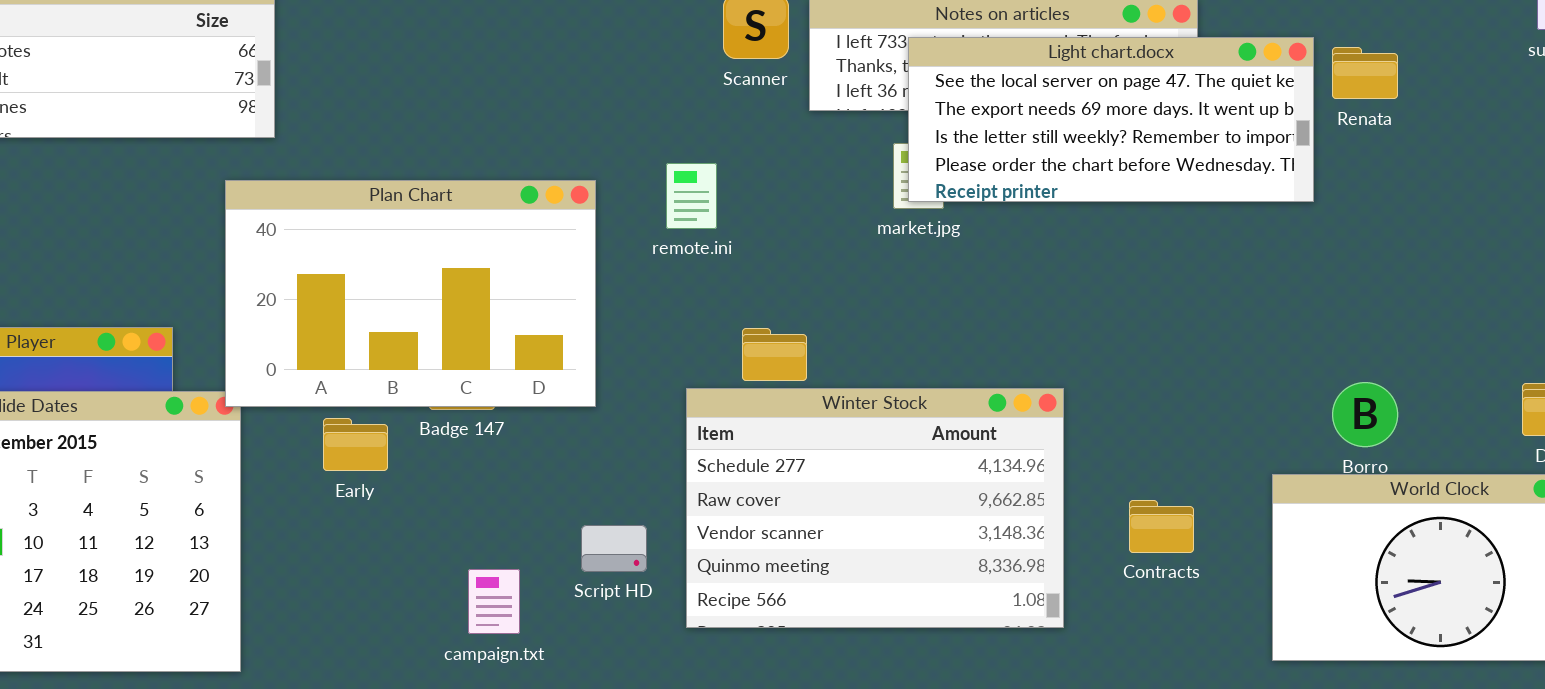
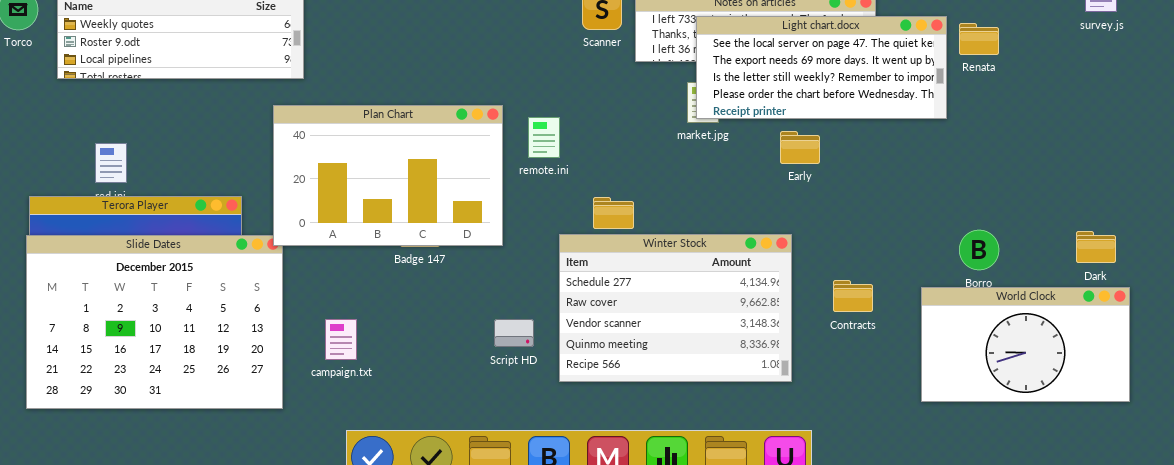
remote.ini: [666,163,717,229] -> [528,117,560,158], moved
Early: [323,418,388,471] -> [780,131,820,164], moved
Contracts: [1129,500,1194,553] -> [833,280,873,312], moved
campaign.txt: [468,569,520,634] -> [325,319,357,360], moved

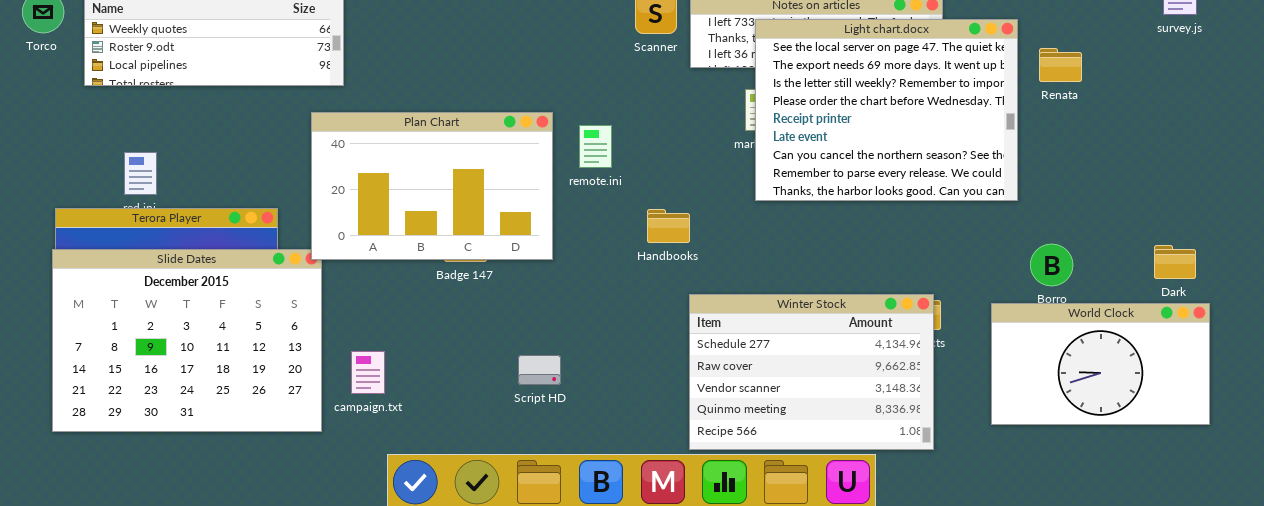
Light chart.docx: [696,16,947,119] -> [755,19,1018,201], resized
Renata: [959,23,999,55] -> [1039,48,1082,82], moved
Winter Stock: [559,234,792,382] -> [689,294,934,450], moved
Script HD: [494,319,534,347] -> [518,355,561,385], moved
campaign.txt: [325,319,357,360] -> [351,351,385,394], moved

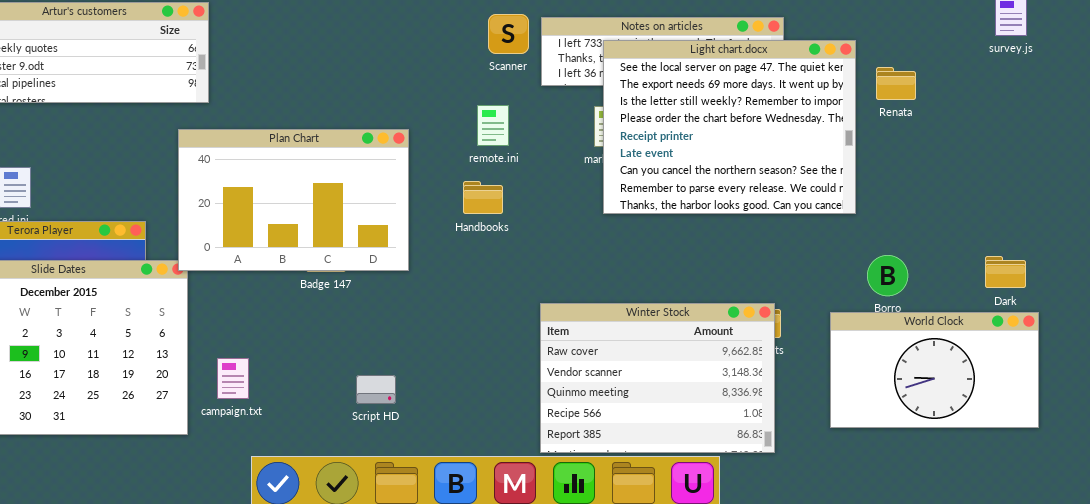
remote.ini: [579,125,612,168] -> [477,105,509,146], moved
Handbooks: [647,209,690,243] -> [463,181,503,214], moved
Winter Stock: [689,294,934,450] -> [540,303,775,453], scrolled down 1 row
Script HD: [518,355,561,385] -> [356,375,396,404], moved

